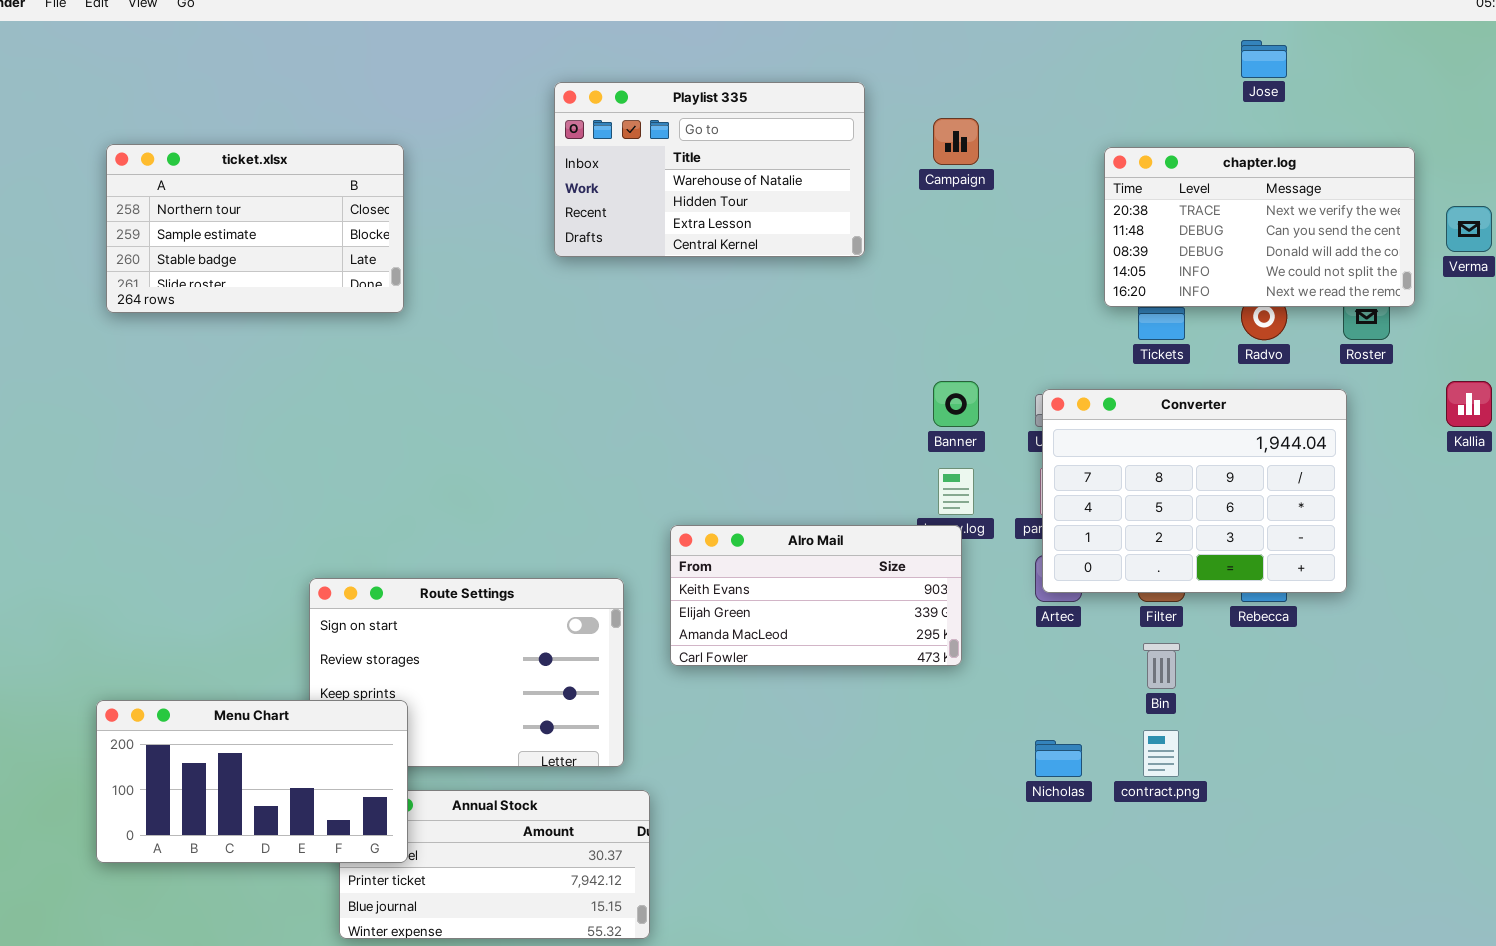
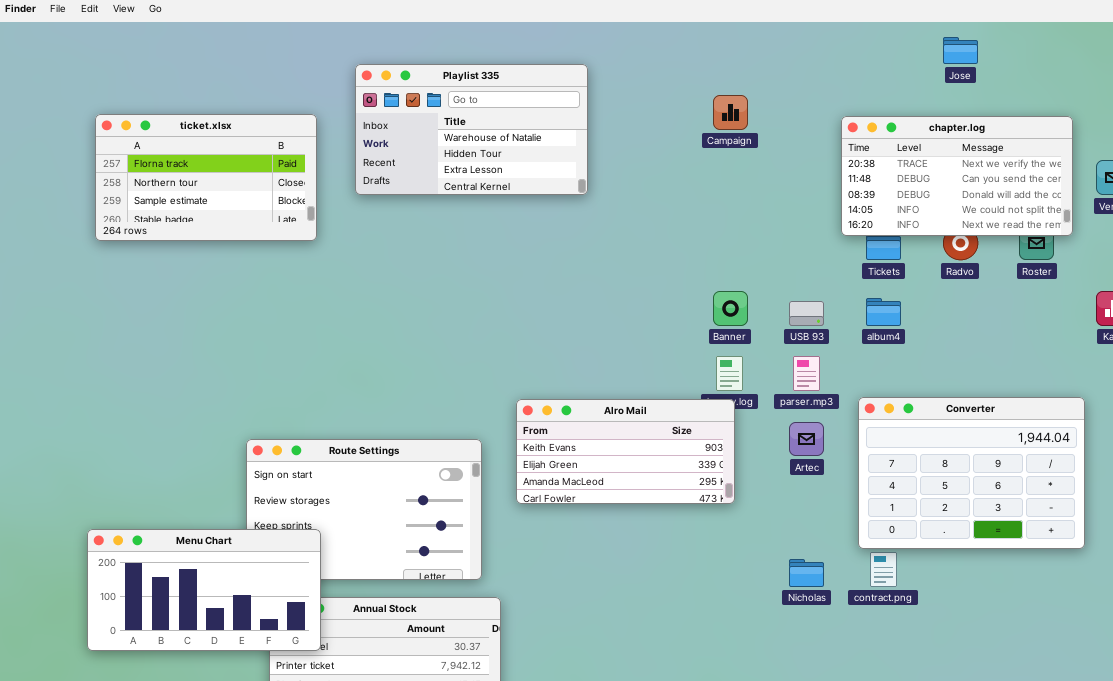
Playlist 335: [554,82,865,257] -> [355,64,588,195], moved
ticket.xlsx: [106,144,404,313] -> [95,114,317,241], scrolled up 1 row
Converter: [1042,389,1347,593] -> [858,397,1085,549], moved

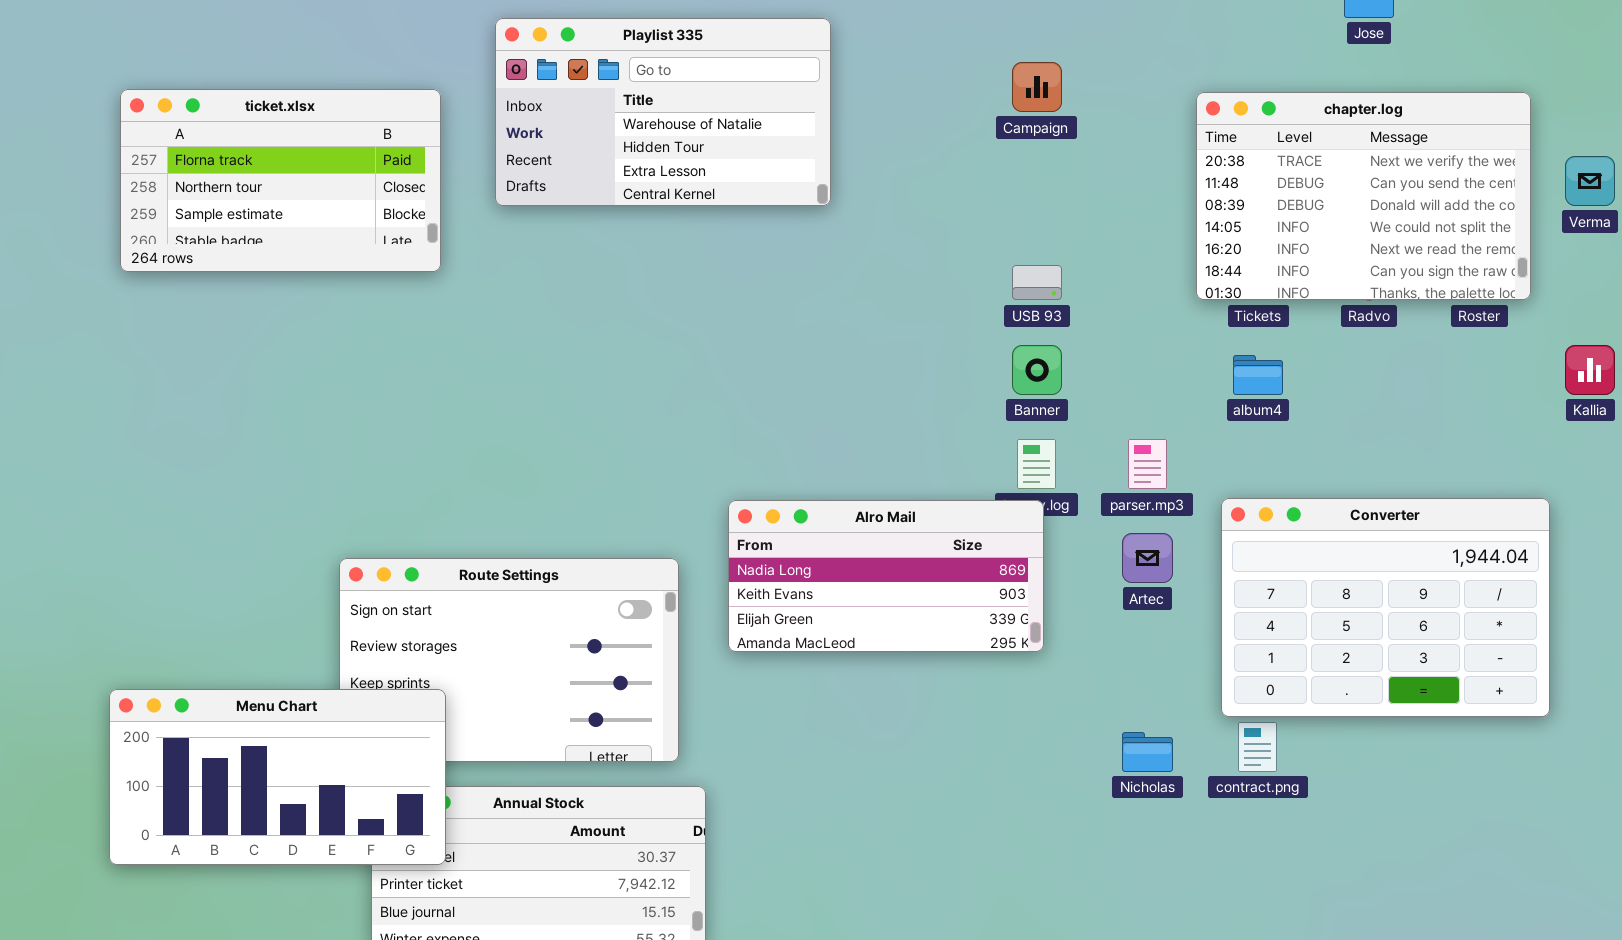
chapter.log: [841,116,1073,236] -> [1196,92,1531,300], resized
USB 93: [789,301,824,326] -> [1012,265,1062,300], moved
Alro Mail: [516,399,735,504] -> [728,500,1044,652], scrolled up 1 row

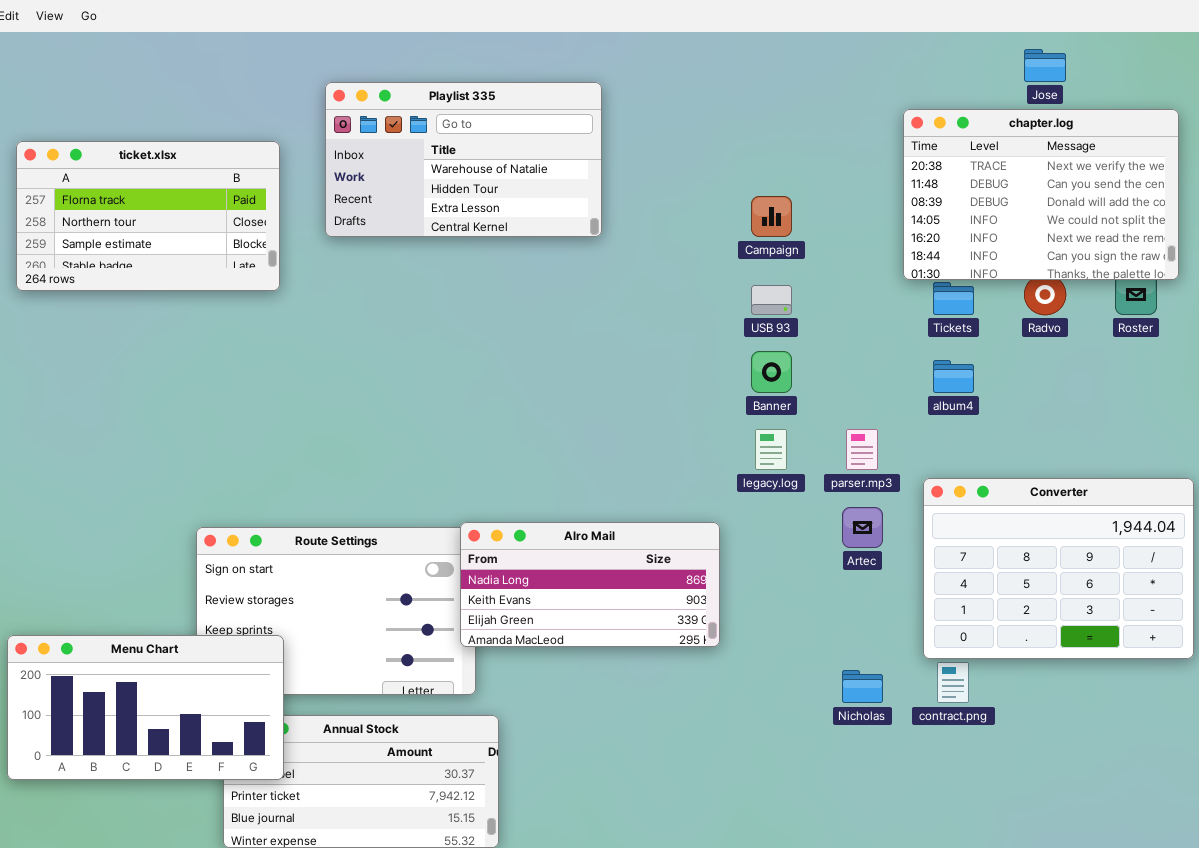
Campaign: [1012,62,1062,112] -> [751,196,792,237], moved
chapter.log: [1196,92,1531,300] -> [903,109,1179,280], moved
Alro Mail: [728,500,1044,652] -> [460,522,720,647], moved

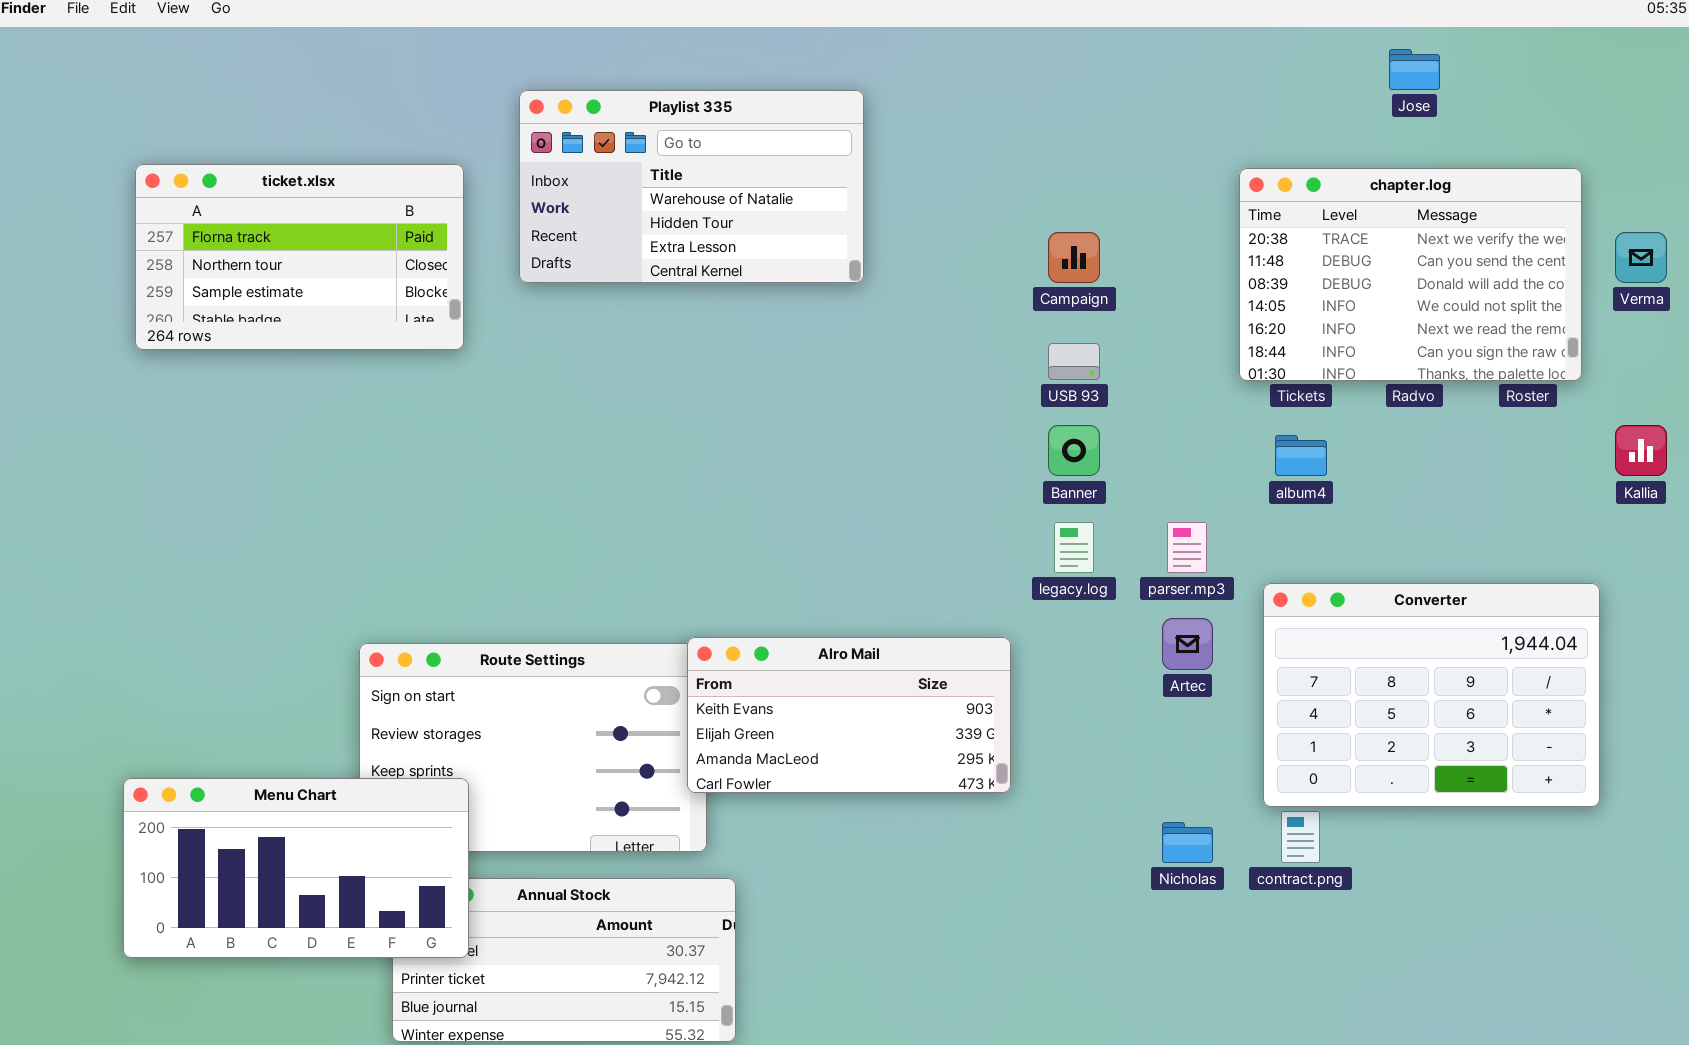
chapter.log: [903,109,1179,280] -> [1239,168,1582,381], moved
Alro Mail: [460,522,720,647] -> [687,637,1011,793], scrolled down 1 row

